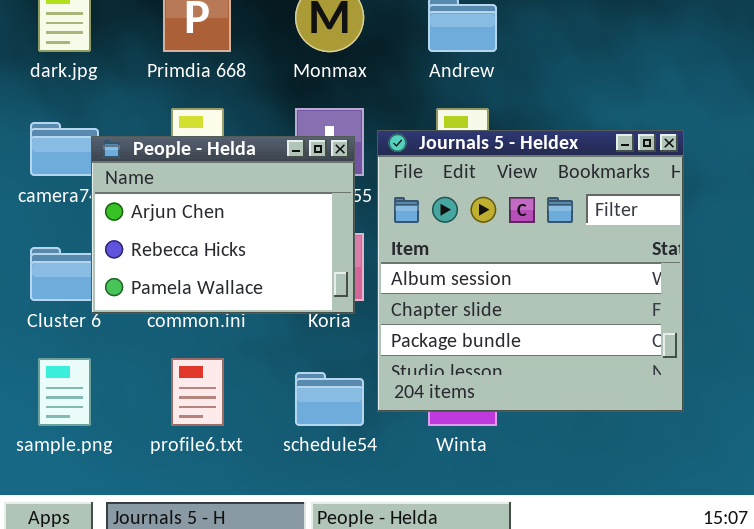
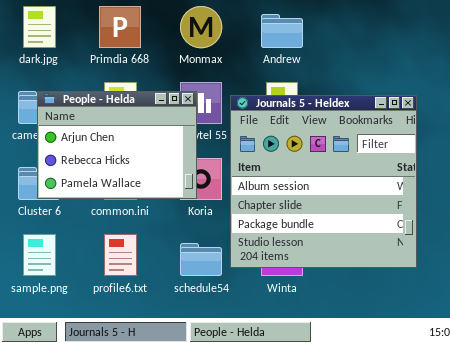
People - Helda: [91,136,355,314] -> [37,91,197,199], moved

